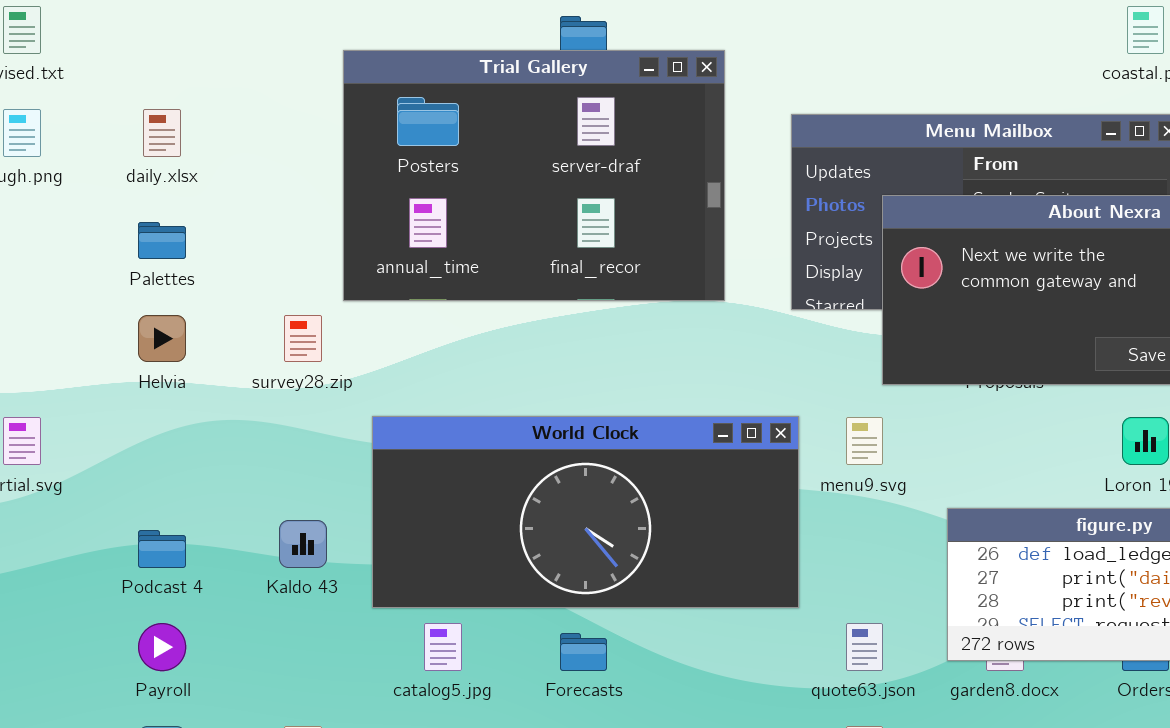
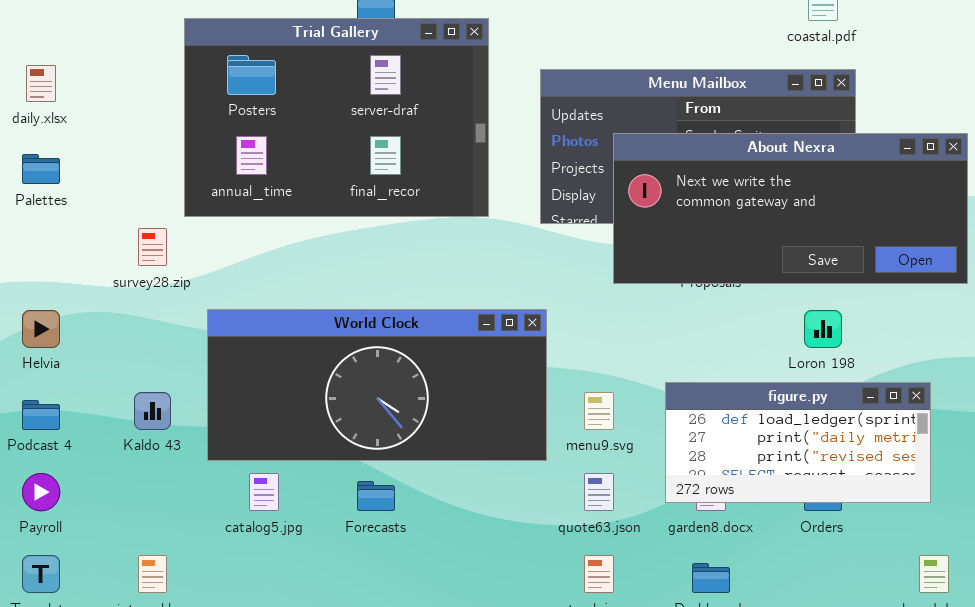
Helvia: [138,315,186,362] -> [22,310,60,348], moved
menu9.svg: [846,417,883,465] -> [584,392,614,430], moved

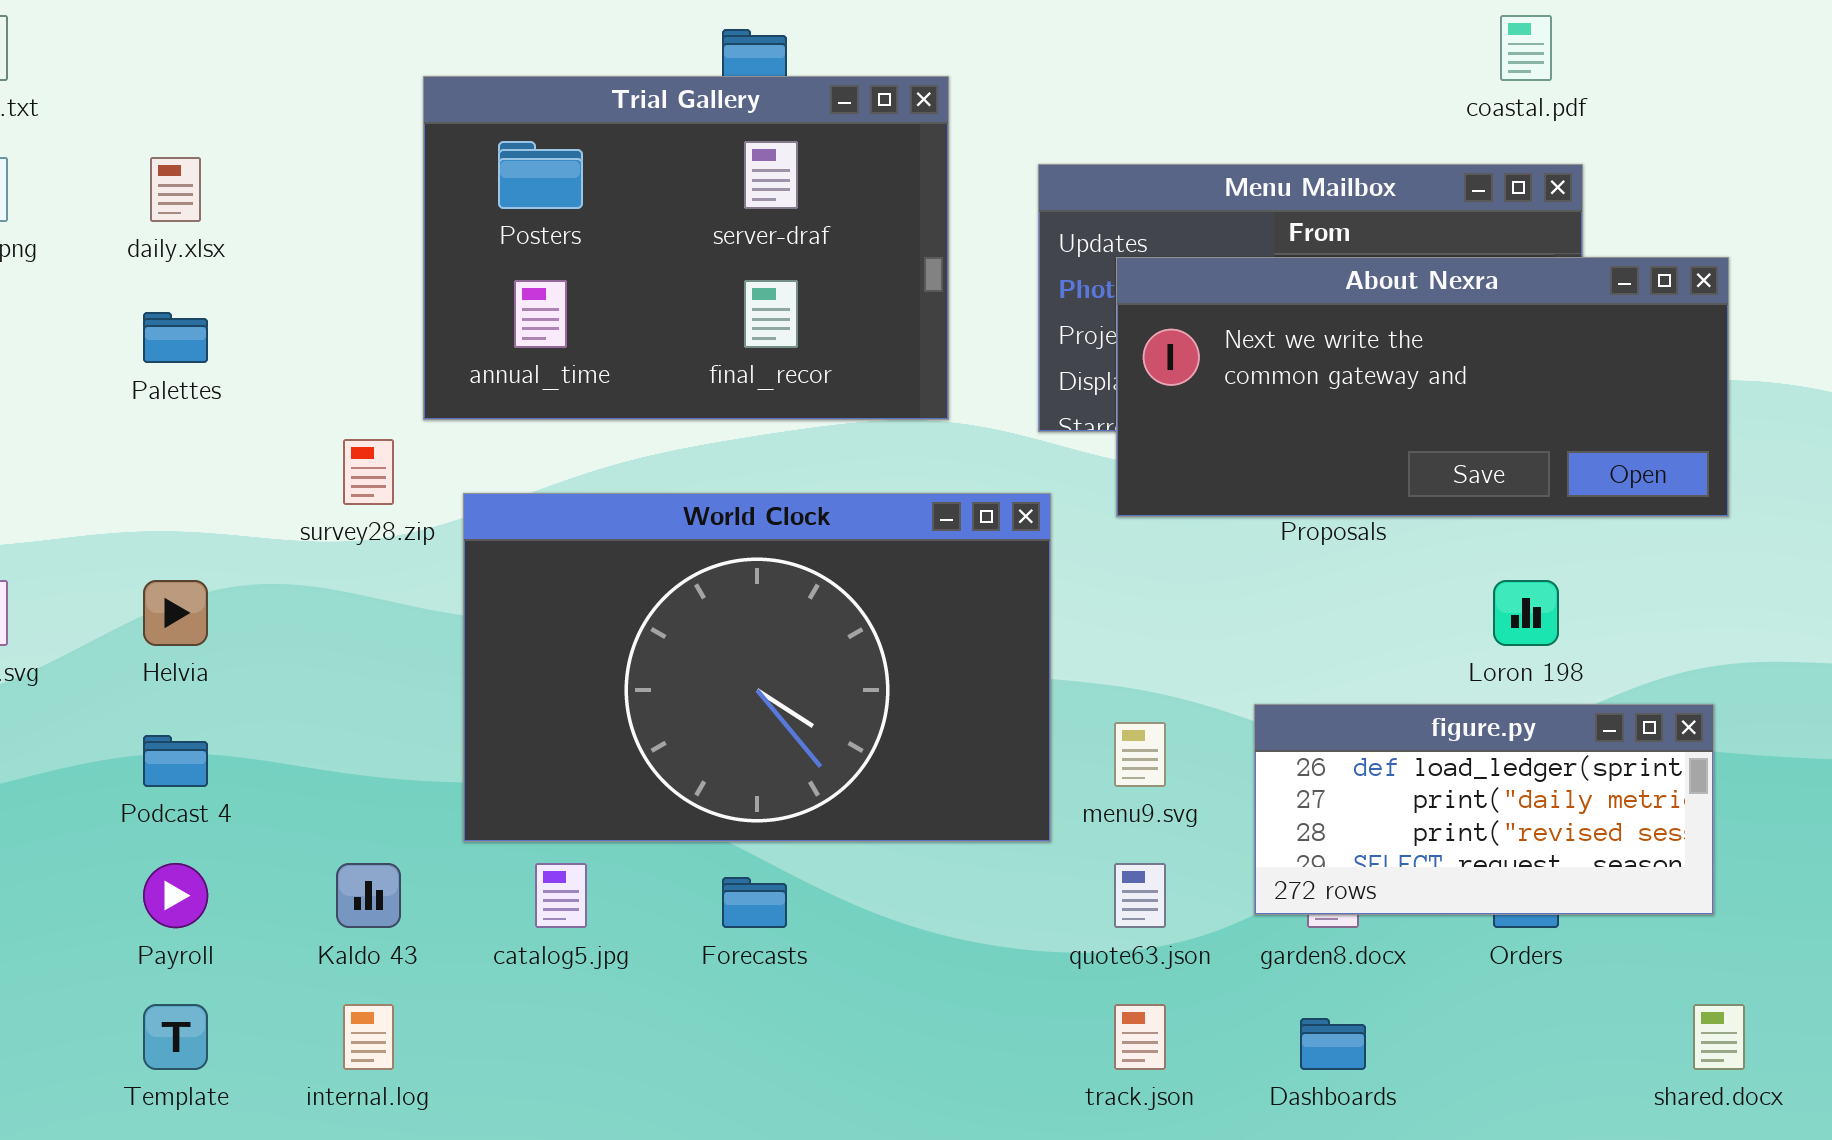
About Nexra: [613,133,968,284] -> [1116,257,1729,517], moved
World Clock: [207,309,547,461] -> [463,493,1051,842], resized
Kaldo 43: [134,392,171,430] -> [336,863,401,928], moved

